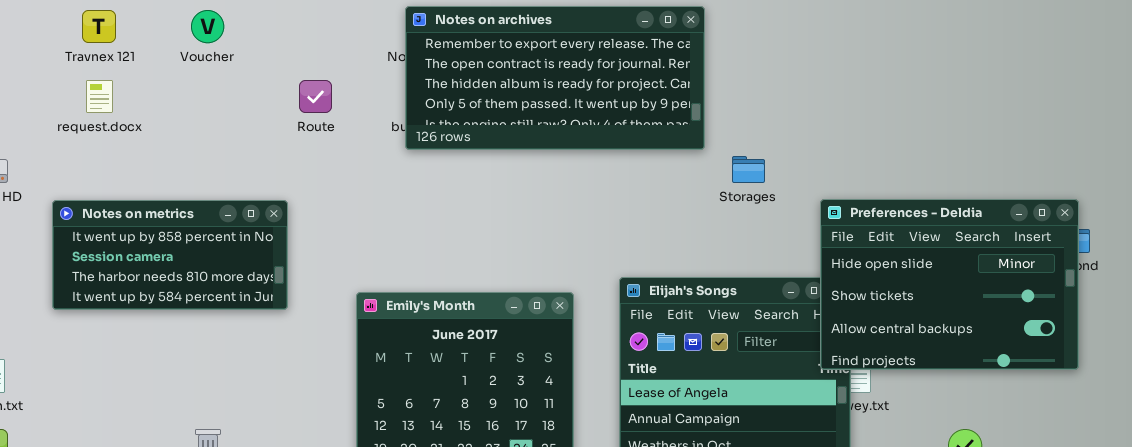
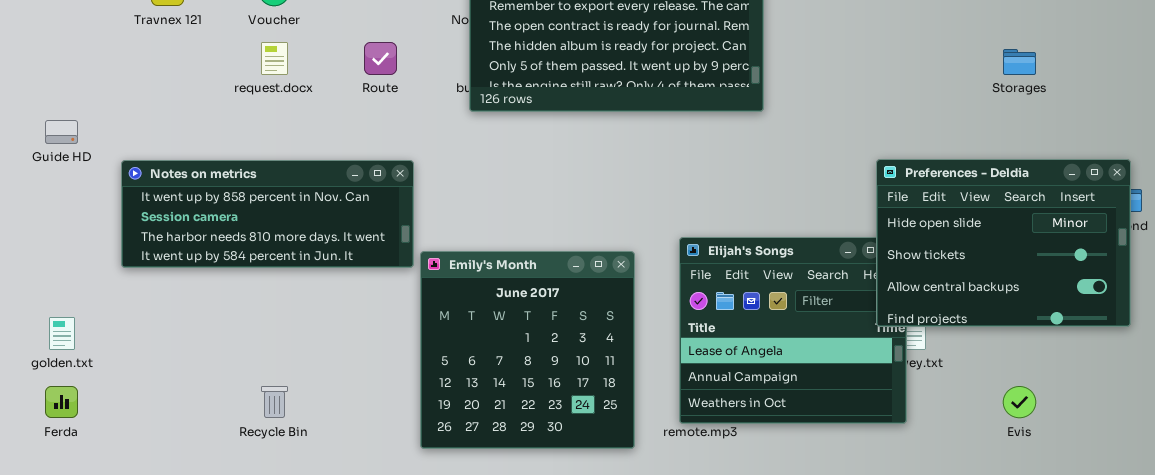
request.docx: [86,80,113,113] -> [261,42,288,75], moved
Storages: [732,156,765,183] -> [1003,49,1036,75], moved
Notes on metrics: [52,200,288,310] -> [121,160,414,268], resized

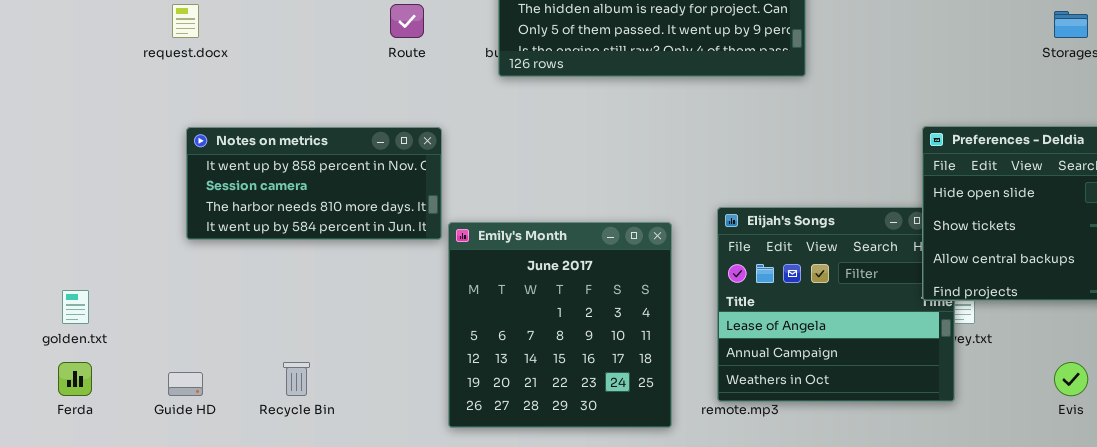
request.docx: [261,42,288,75] -> [172,4,199,38], moved
Guide HD: [45,120,78,144] -> [168,372,203,396], moved
Notes on metrics: [121,160,414,268] -> [186,127,442,240], resized

